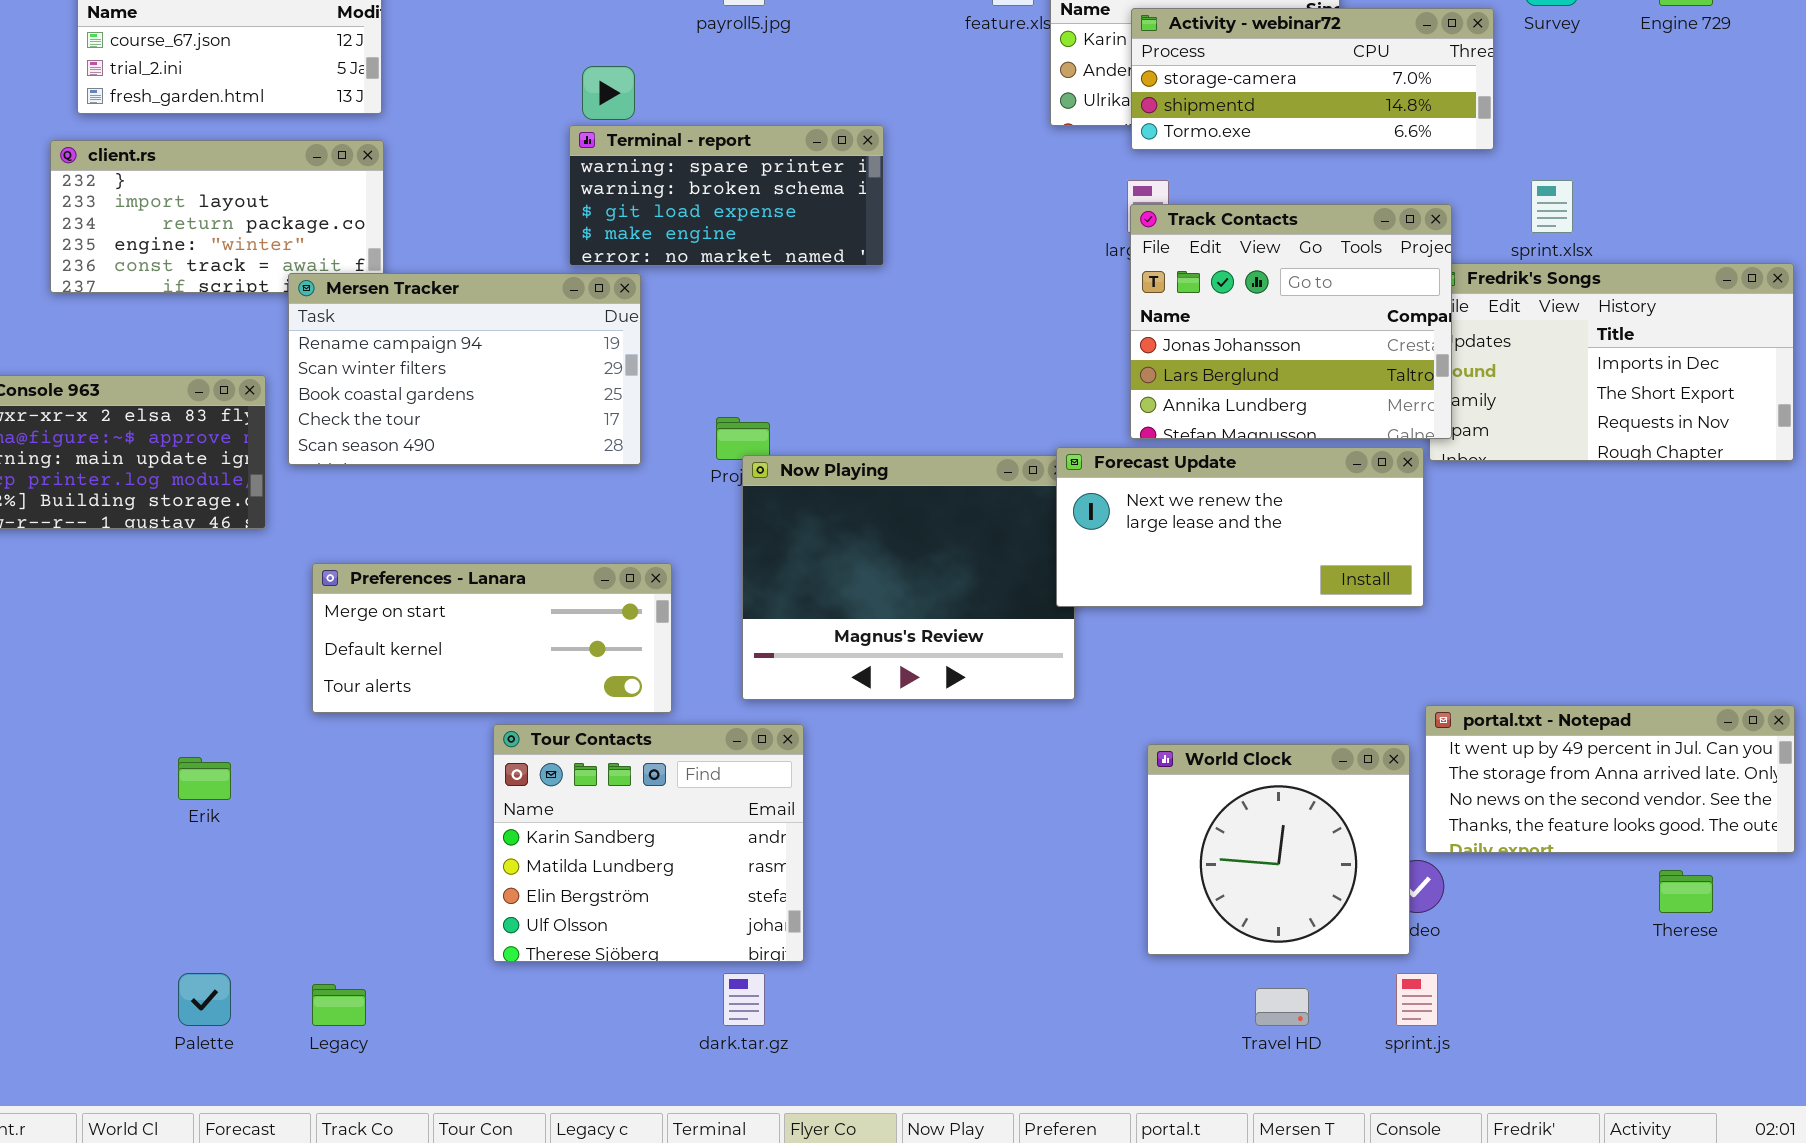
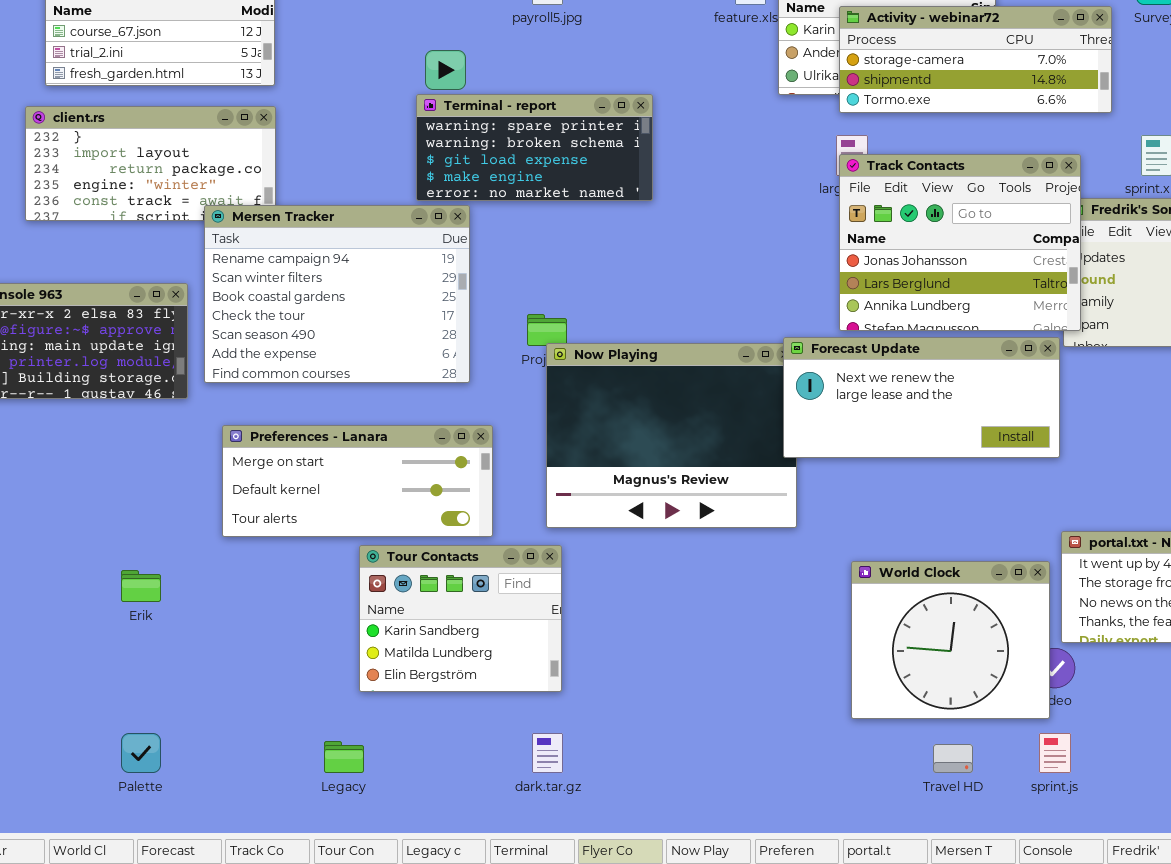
Mersen Tracker: [288,273,641,465] -> [204,205,470,383], resized
Tour Contacts: [493,724,804,962] -> [359,545,562,692], resized
Legacy: [312,984,366,1026] -> [324,741,364,773], moved

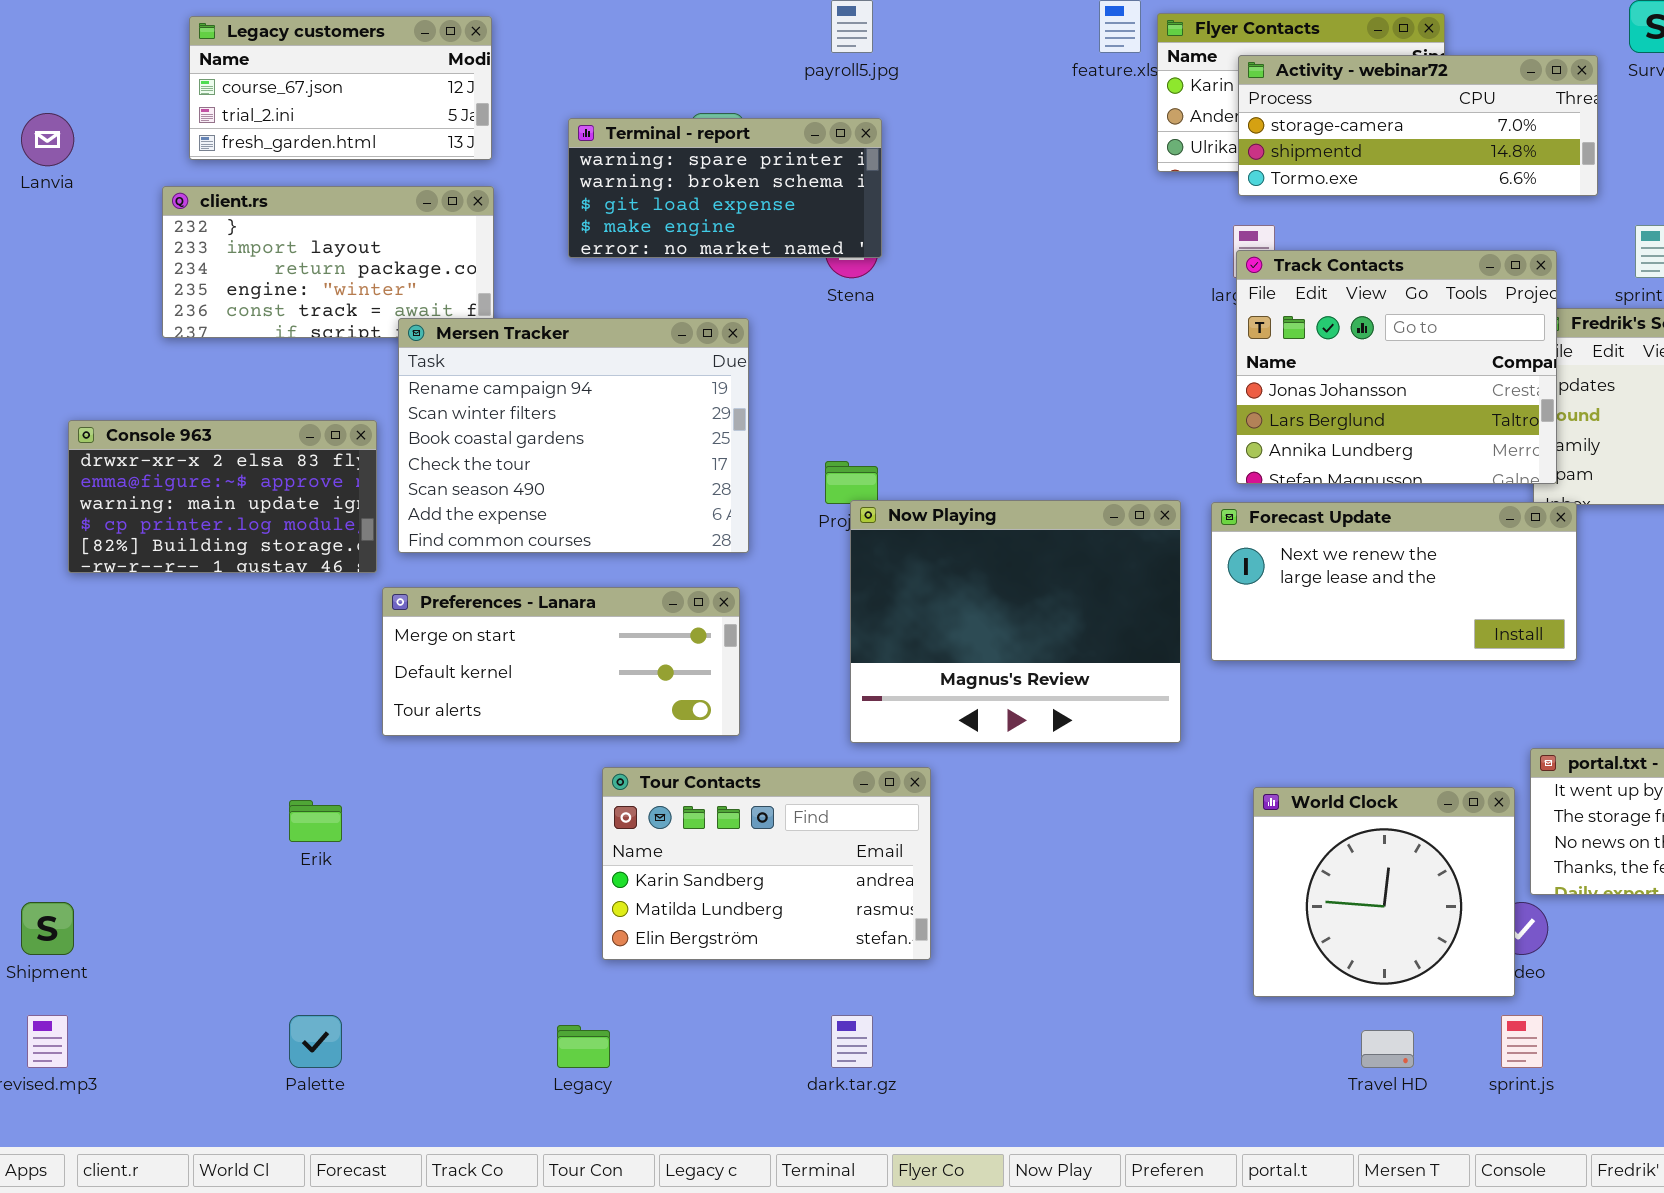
Terminal - report: [416,94,653,201] -> [568,118,882,258], moved
Forecast Update: [783,337,1060,458] -> [1211,502,1577,661], moved
Preferences - Lanara: [222,425,493,537] -> [382,587,740,736], moved
Tour Contacts: [359,545,562,692] -> [602,767,931,960], resized

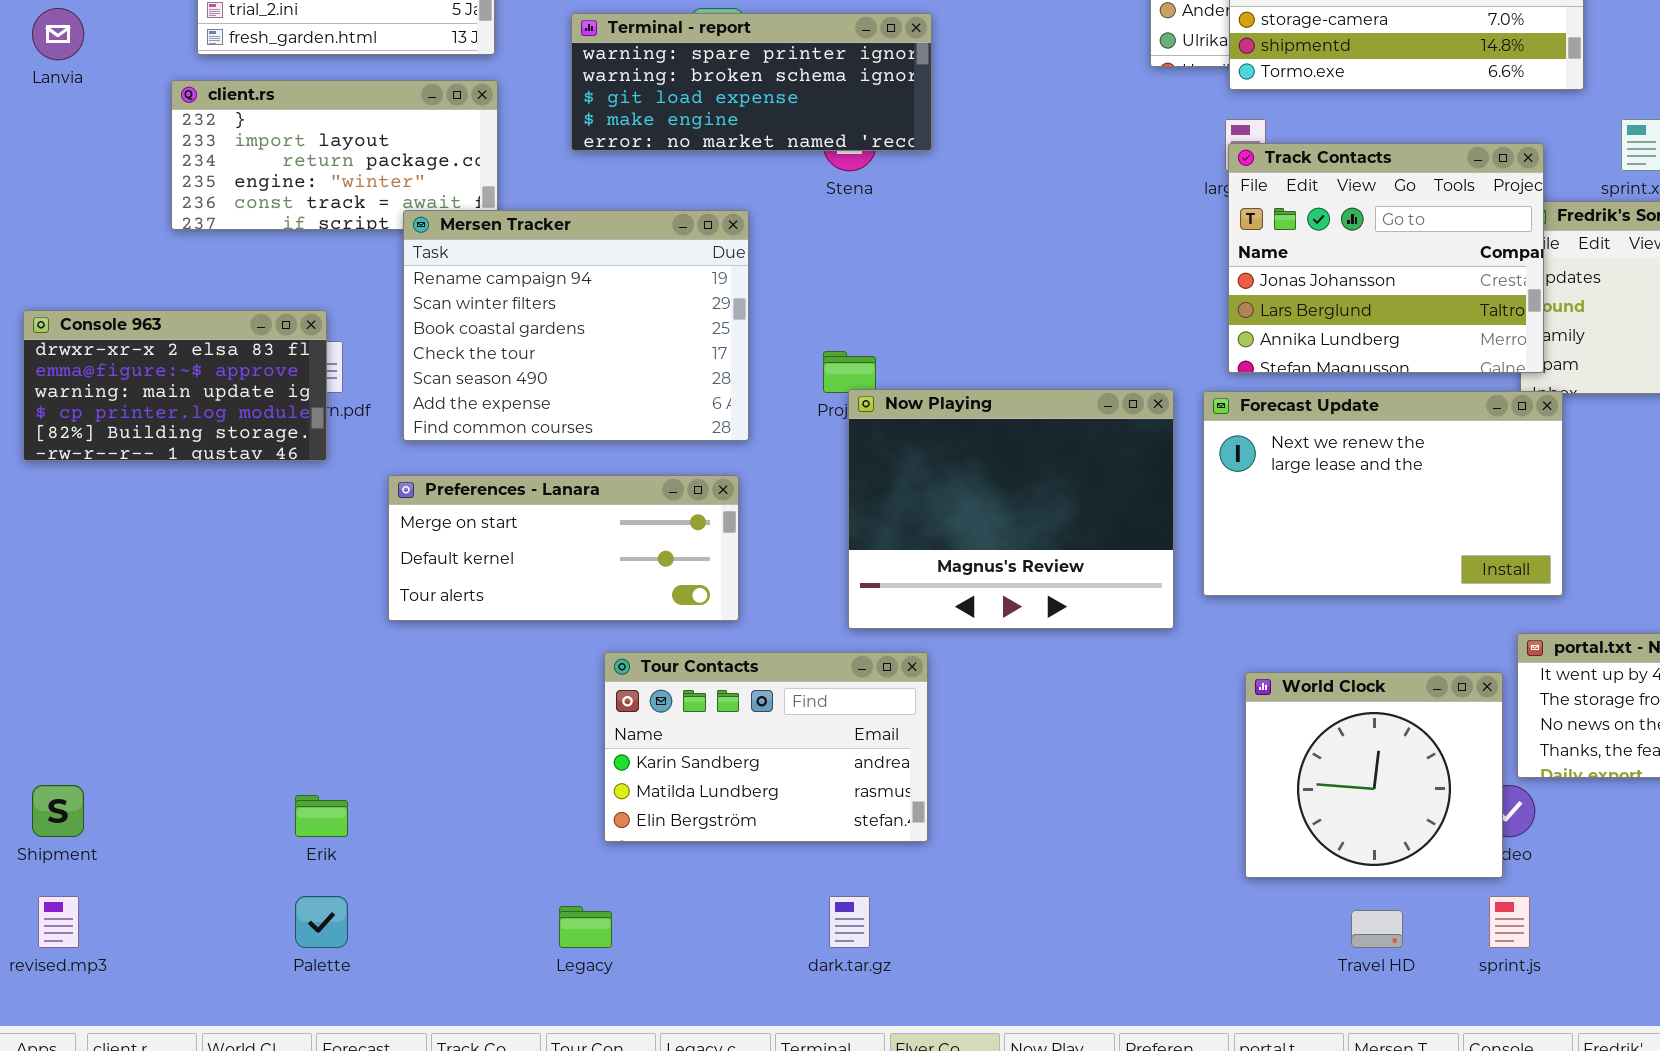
Terminal - report: [568,118,882,258] -> [571,13,932,151], resized
Console 963: [68,420,377,573] -> [23,310,327,461], moved
Forecast Update: [1211,502,1577,661] -> [1203,391,1563,596], resized
Erik: [289,800,342,842] -> [295,795,348,837], moved

